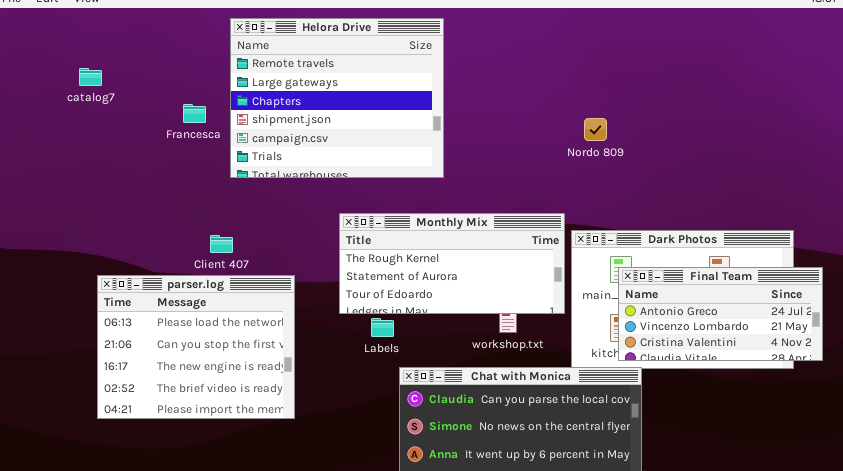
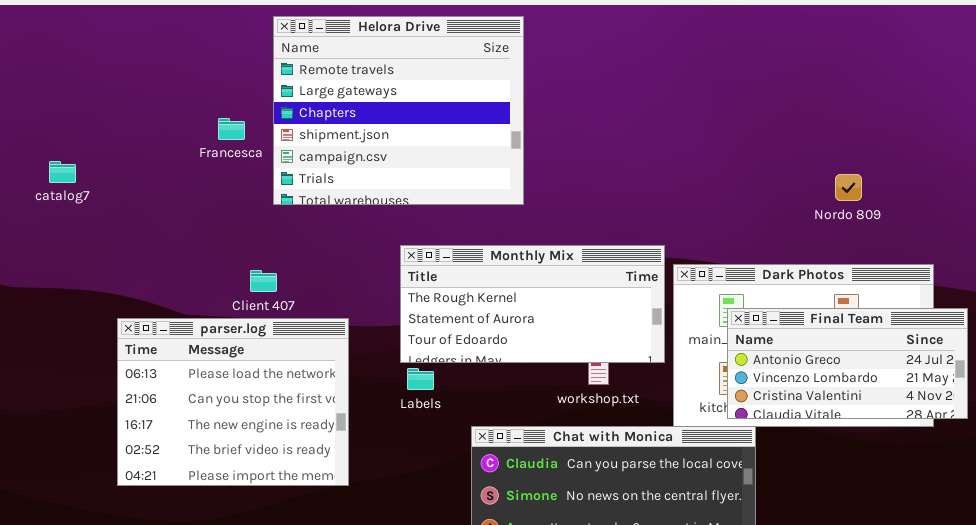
catalog7: [79,68,102,86] -> [49,161,76,183], moved
Nordo 809: [584,118,607,141] -> [835,174,862,201], moved
Labels: [371,318,394,337] -> [407,368,434,390], moved

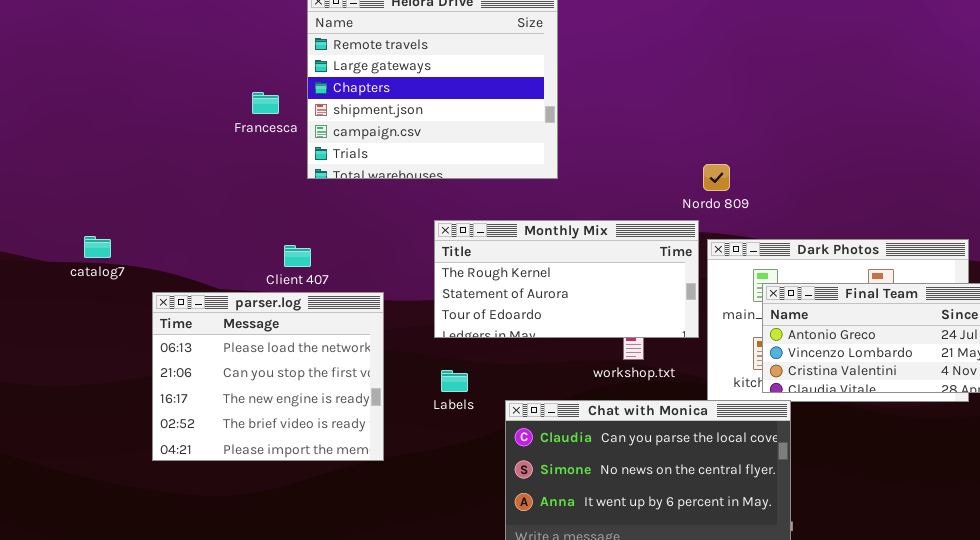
catalog7: [49,161,76,183] -> [84,236,111,258], moved
Nordo 809: [835,174,862,201] -> [703,164,730,191], moved
Labels: [407,368,434,390] -> [441,370,468,392], moved

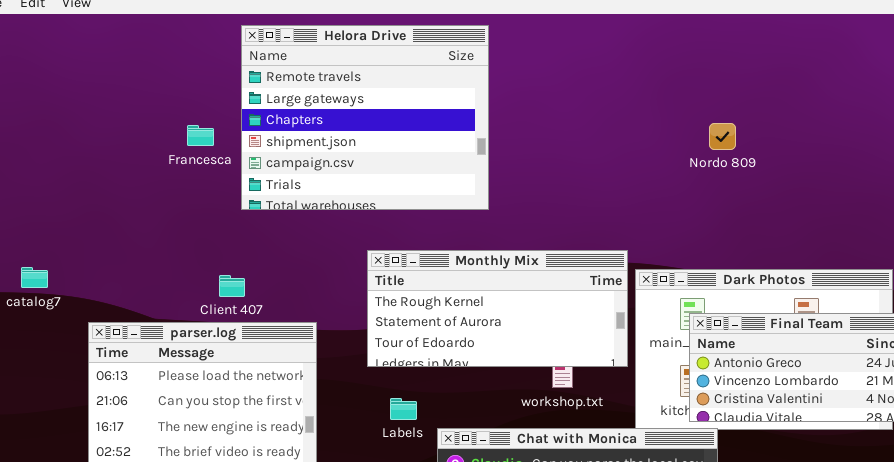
Nordo 809: [703,164,730,191] -> [709,123,736,150], moved
Labels: [441,370,468,392] -> [390,398,417,420], moved

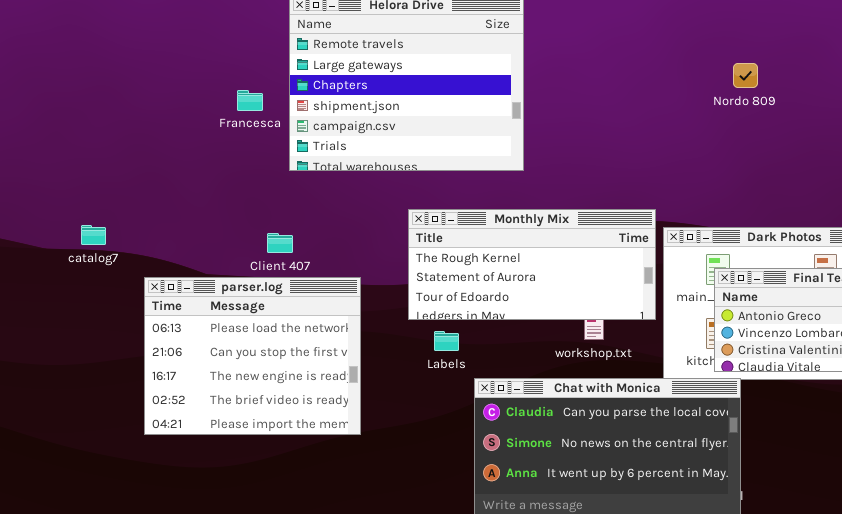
Nordo 809: [709,123,736,150] -> [733,63,758,88], moved
Labels: [390,398,417,420] -> [434,331,459,351], moved

